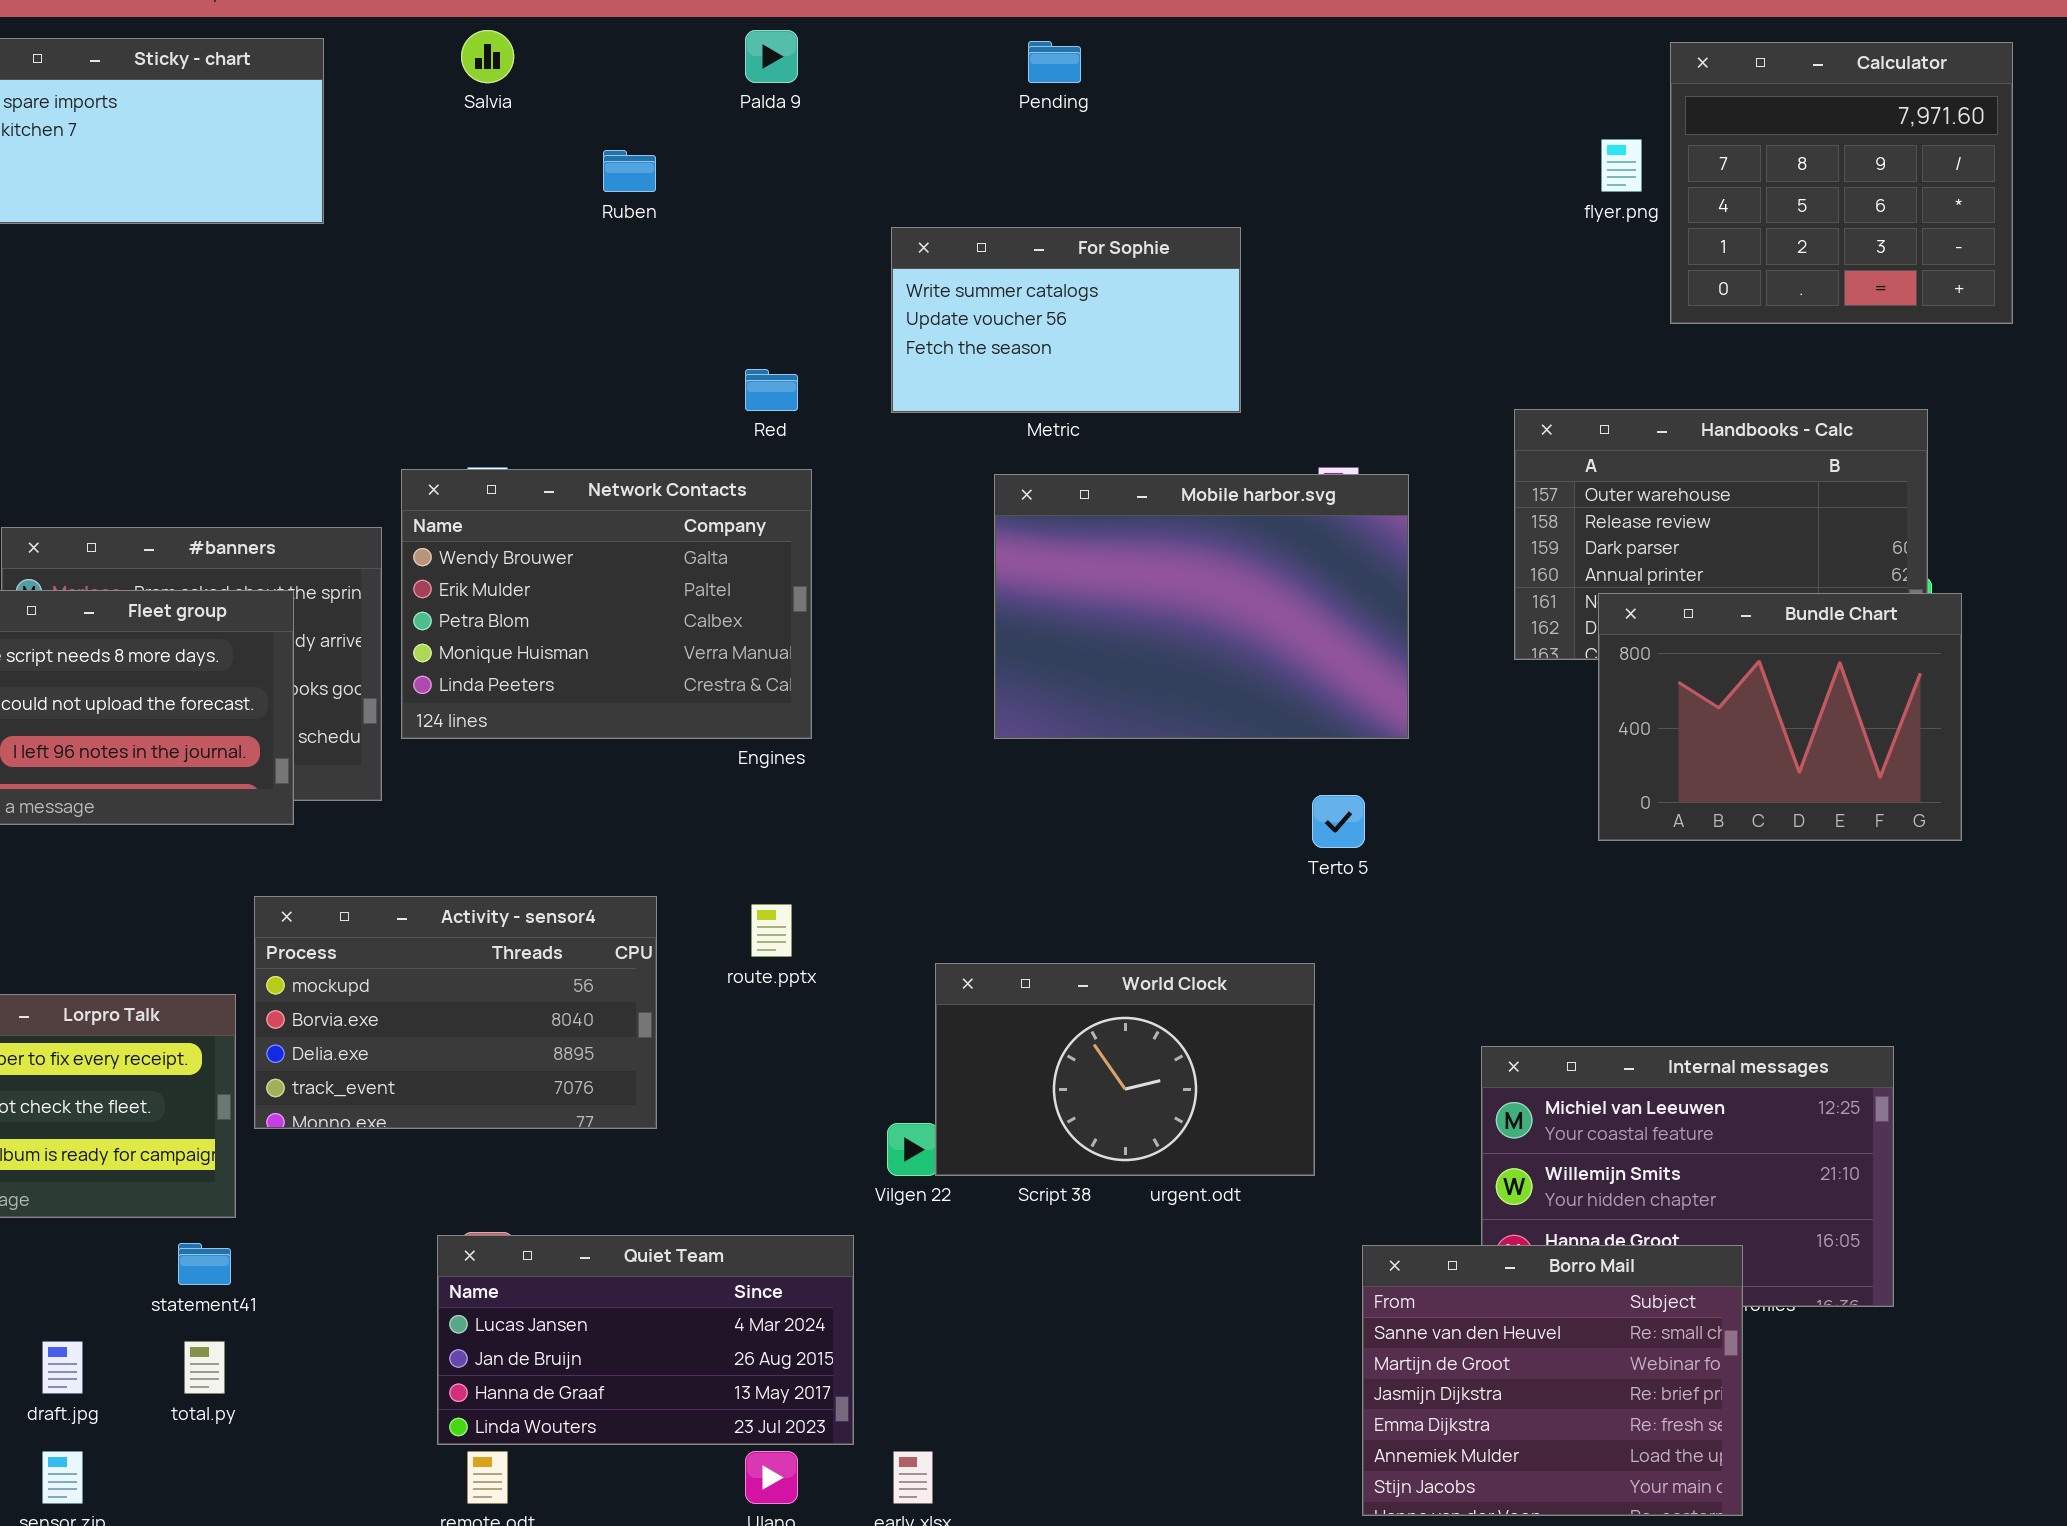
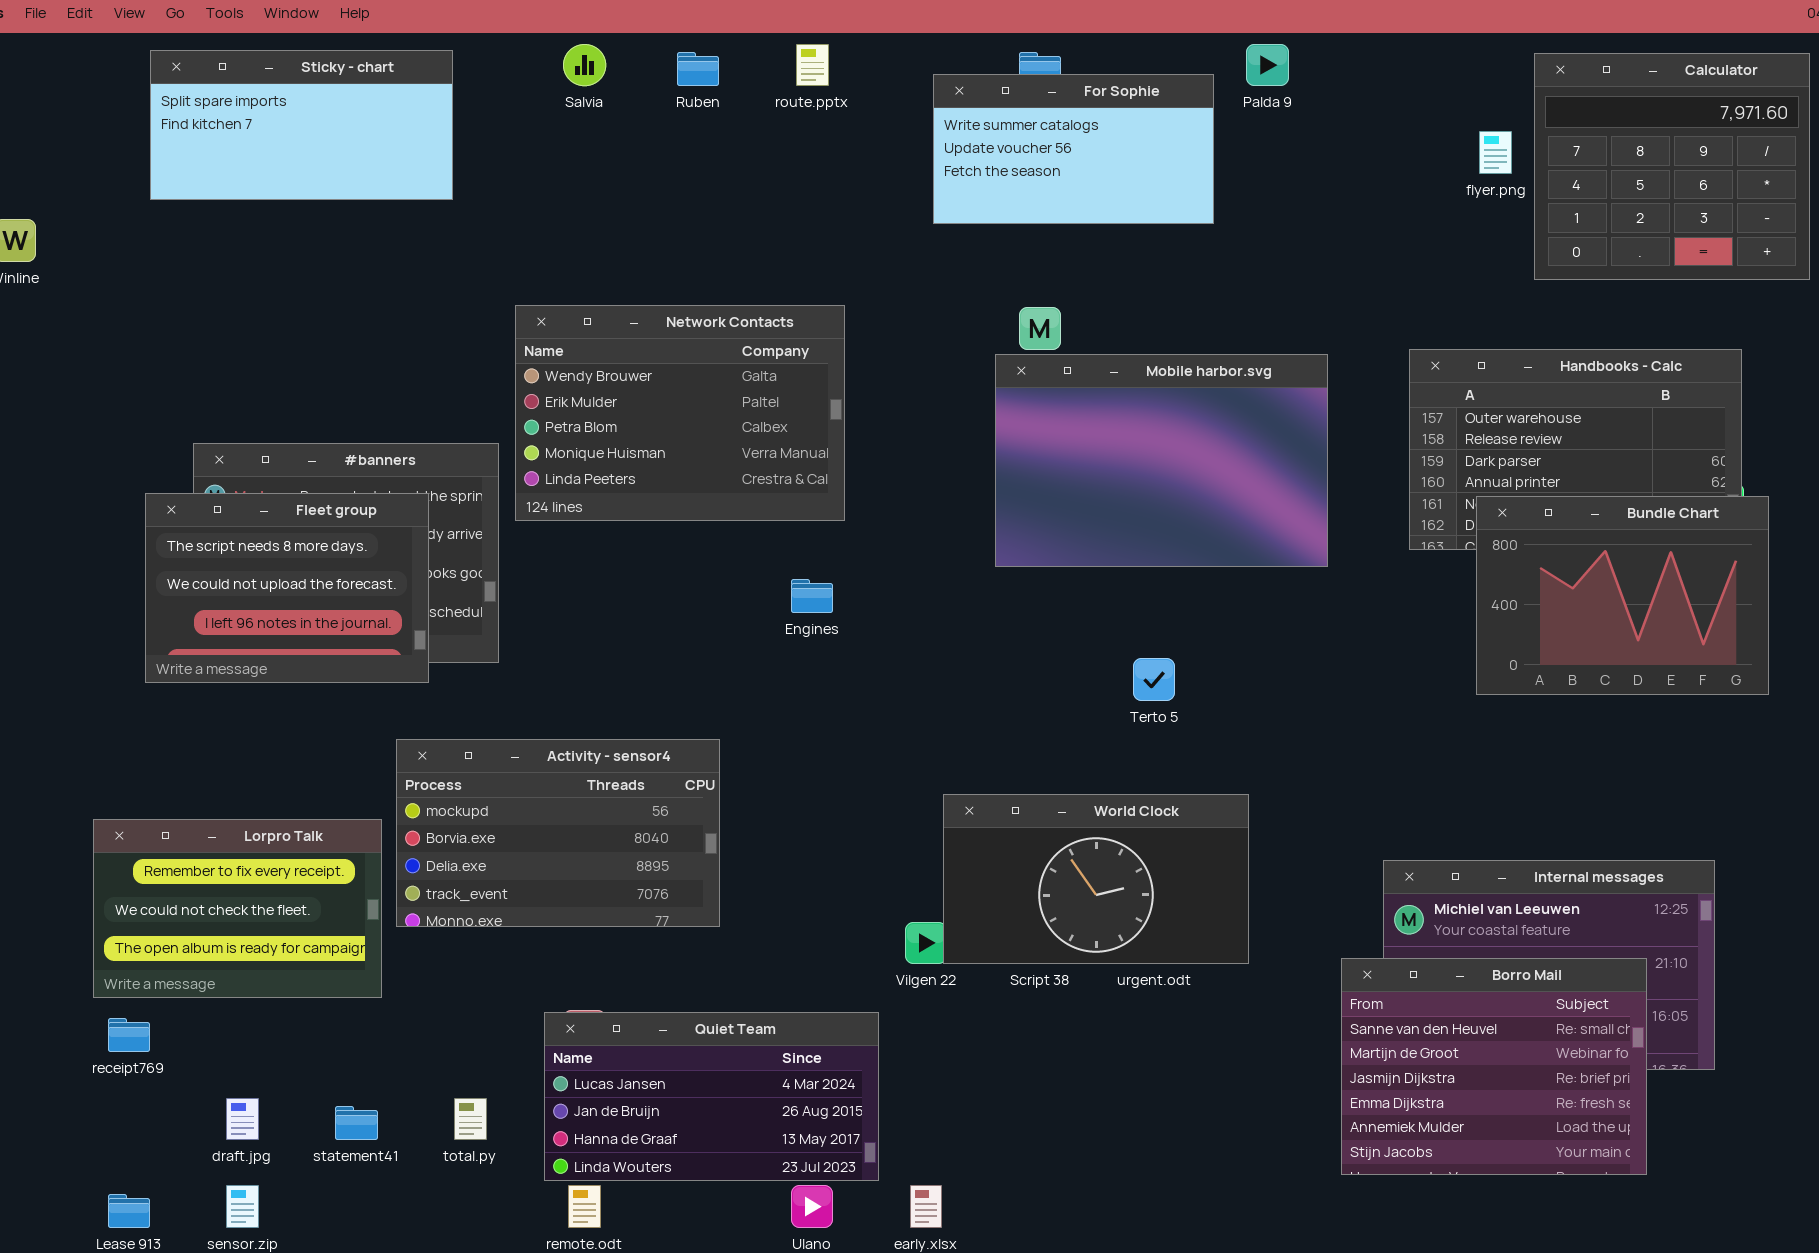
Palda 9: [745,30,798,83] -> [1246,44,1289,86], moved
Ruben: [603,150,656,192] -> [677,52,719,86], moved
For Sophie: [891,227,1241,413] -> [933,74,1214,224], moved
Network Contacts: [401,469,812,739] -> [515,305,845,521], moved
Mobile harbor.svg: [994,474,1409,739] -> [995,354,1328,567], moved
Terto 5: [1312,795,1365,848] -> [1133,658,1175,701], moved
route.pptx: [751,904,792,957] -> [796,44,829,86], moved
statement41: [178,1243,231,1285] -> [335,1106,378,1140], moved
Borro Mail: [1362,1245,1743,1516] -> [1341,958,1647,1175], moved
total.py: [184,1341,225,1394] -> [454,1098,487,1140], moved

